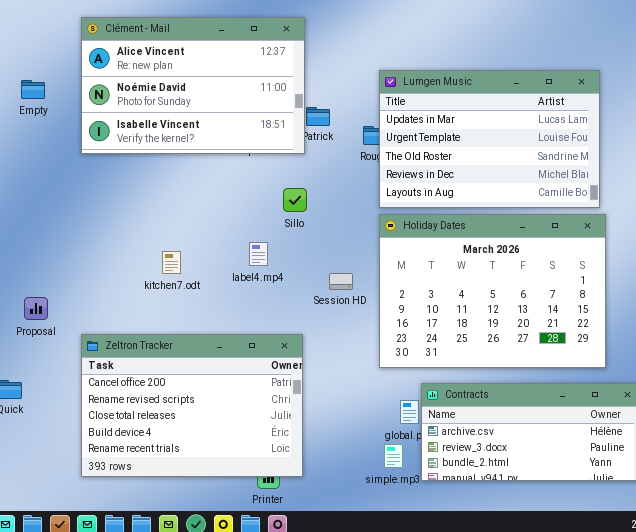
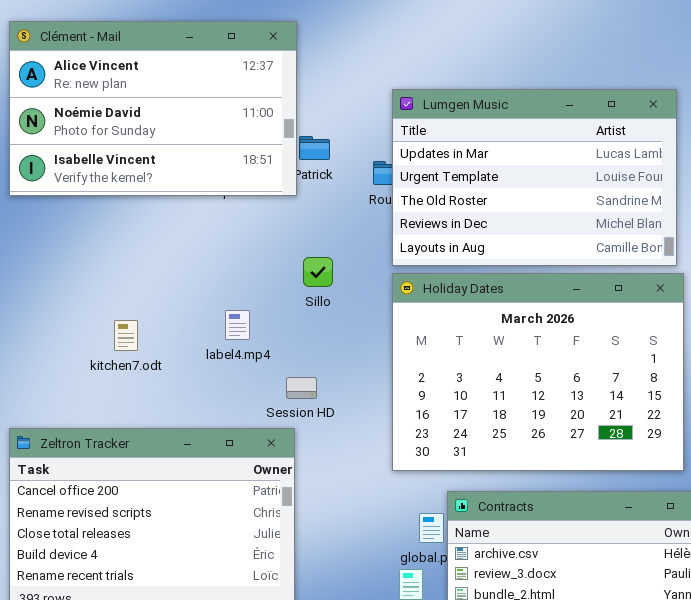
Sillo: [283,188,307,212] -> [303,257,333,287], moved
Session HD: [329,273,353,290] -> [286,377,317,399], moved

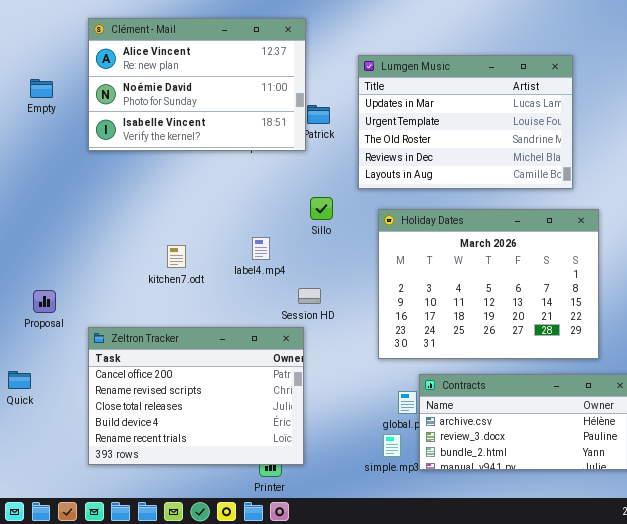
Lumgen Music: [392,89,677,266] -> [358,55,573,189], moved

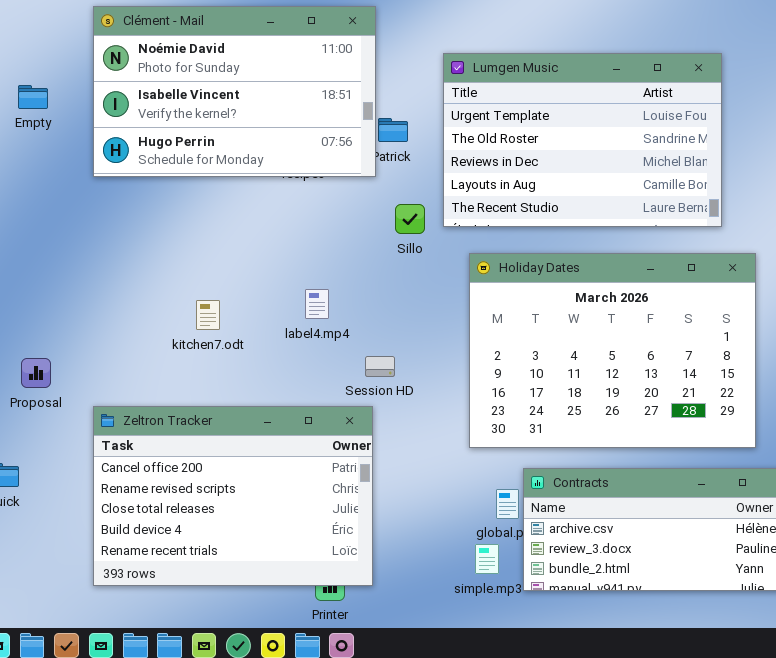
Clément - Mail: [88,18,306,151] -> [93,6,376,177], scrolled down 1 row
Lumgen Music: [358,55,573,189] -> [443,53,722,227], scrolled down 1 row
Sillo: [310,197,333,220] -> [395,204,425,234], moved

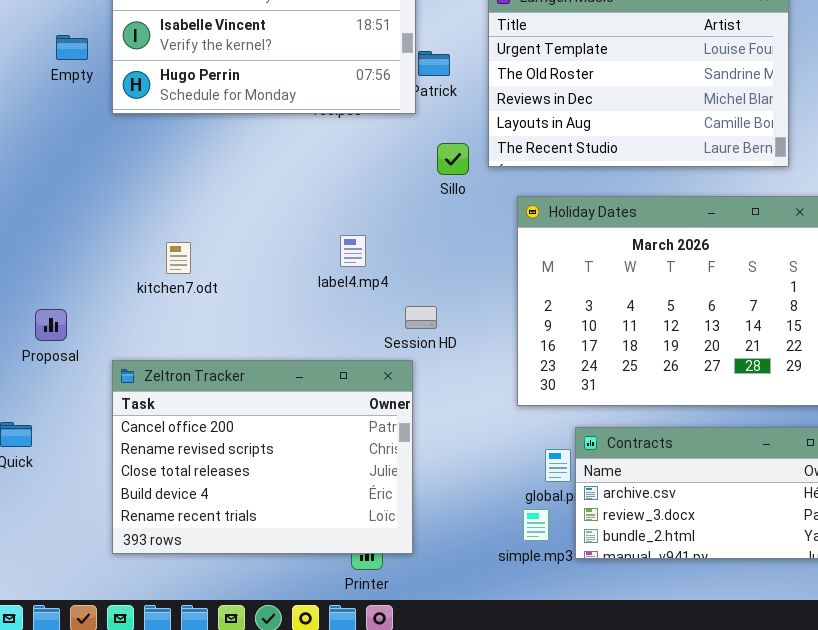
Empty: [18,85,48,109] -> [56,35,88,60], moved
kitchen7.odt: [196,300,220,330] -> [166,242,191,274], moved

